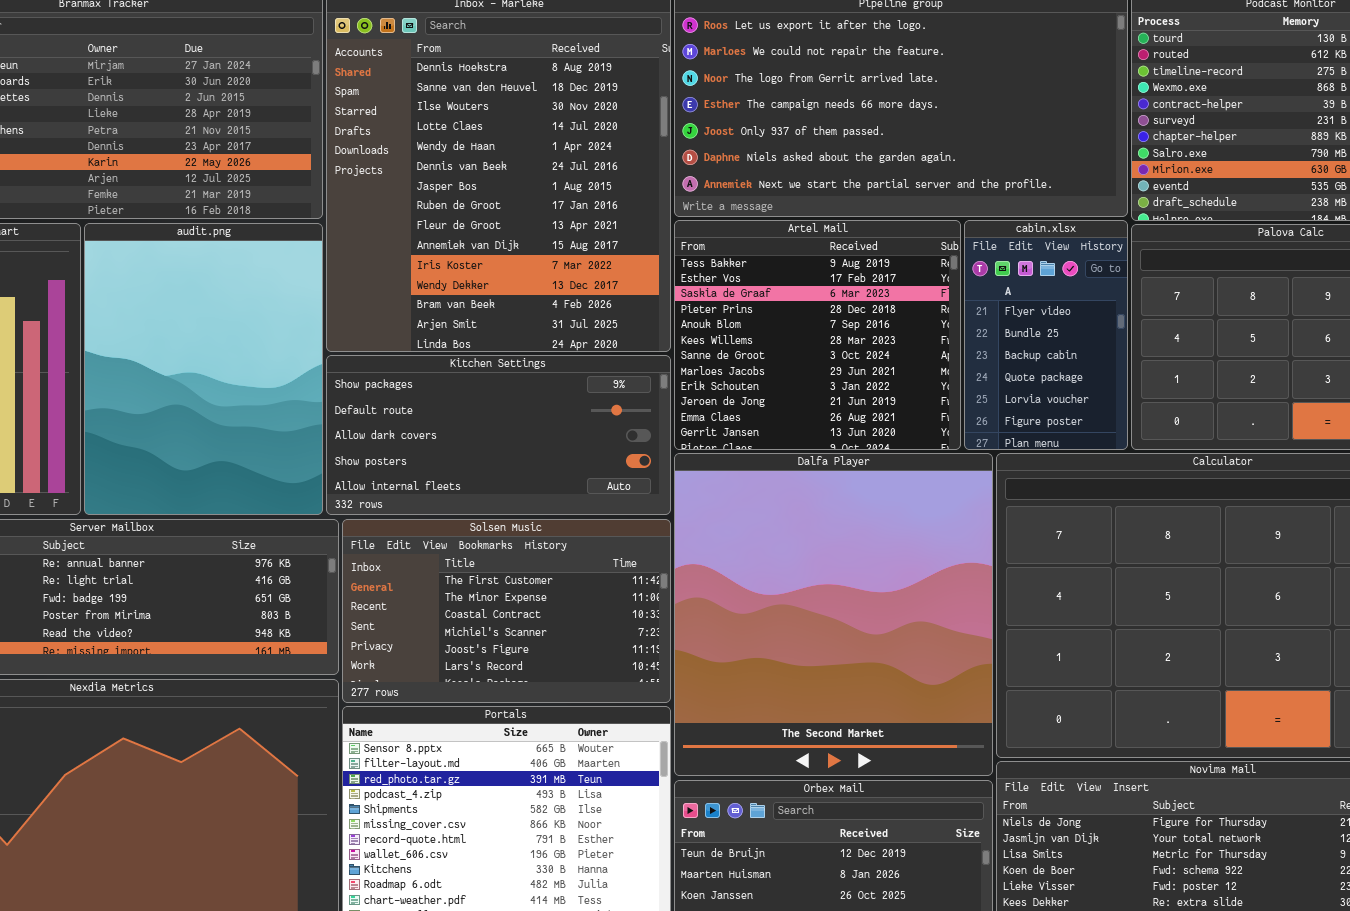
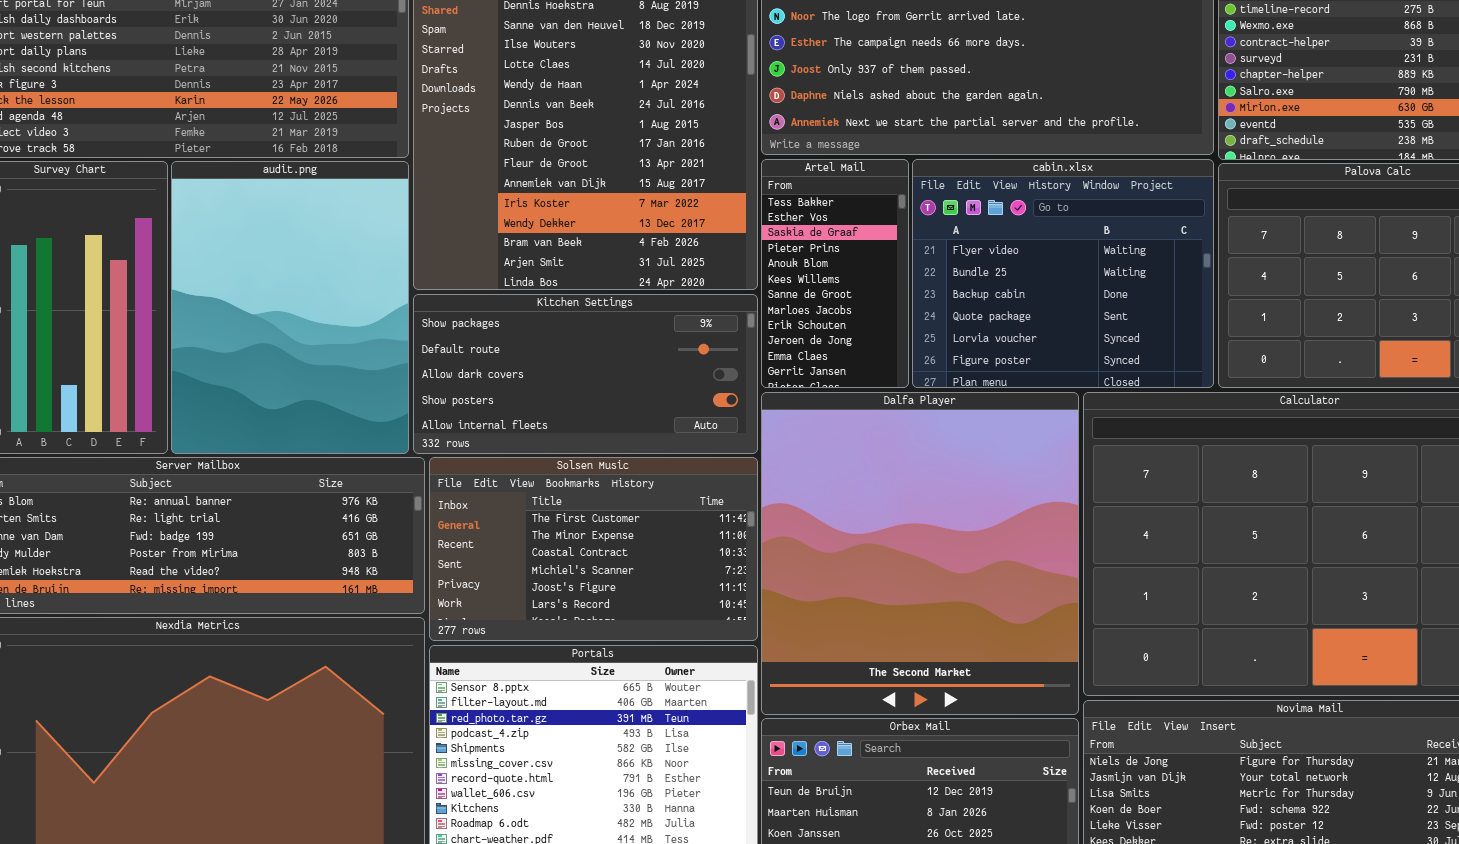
Artel Mail: [674,220,961,450] -> [761,159,909,388], resized
cabin.xlsx: [964,220,1128,450] -> [912,159,1214,388], resized

